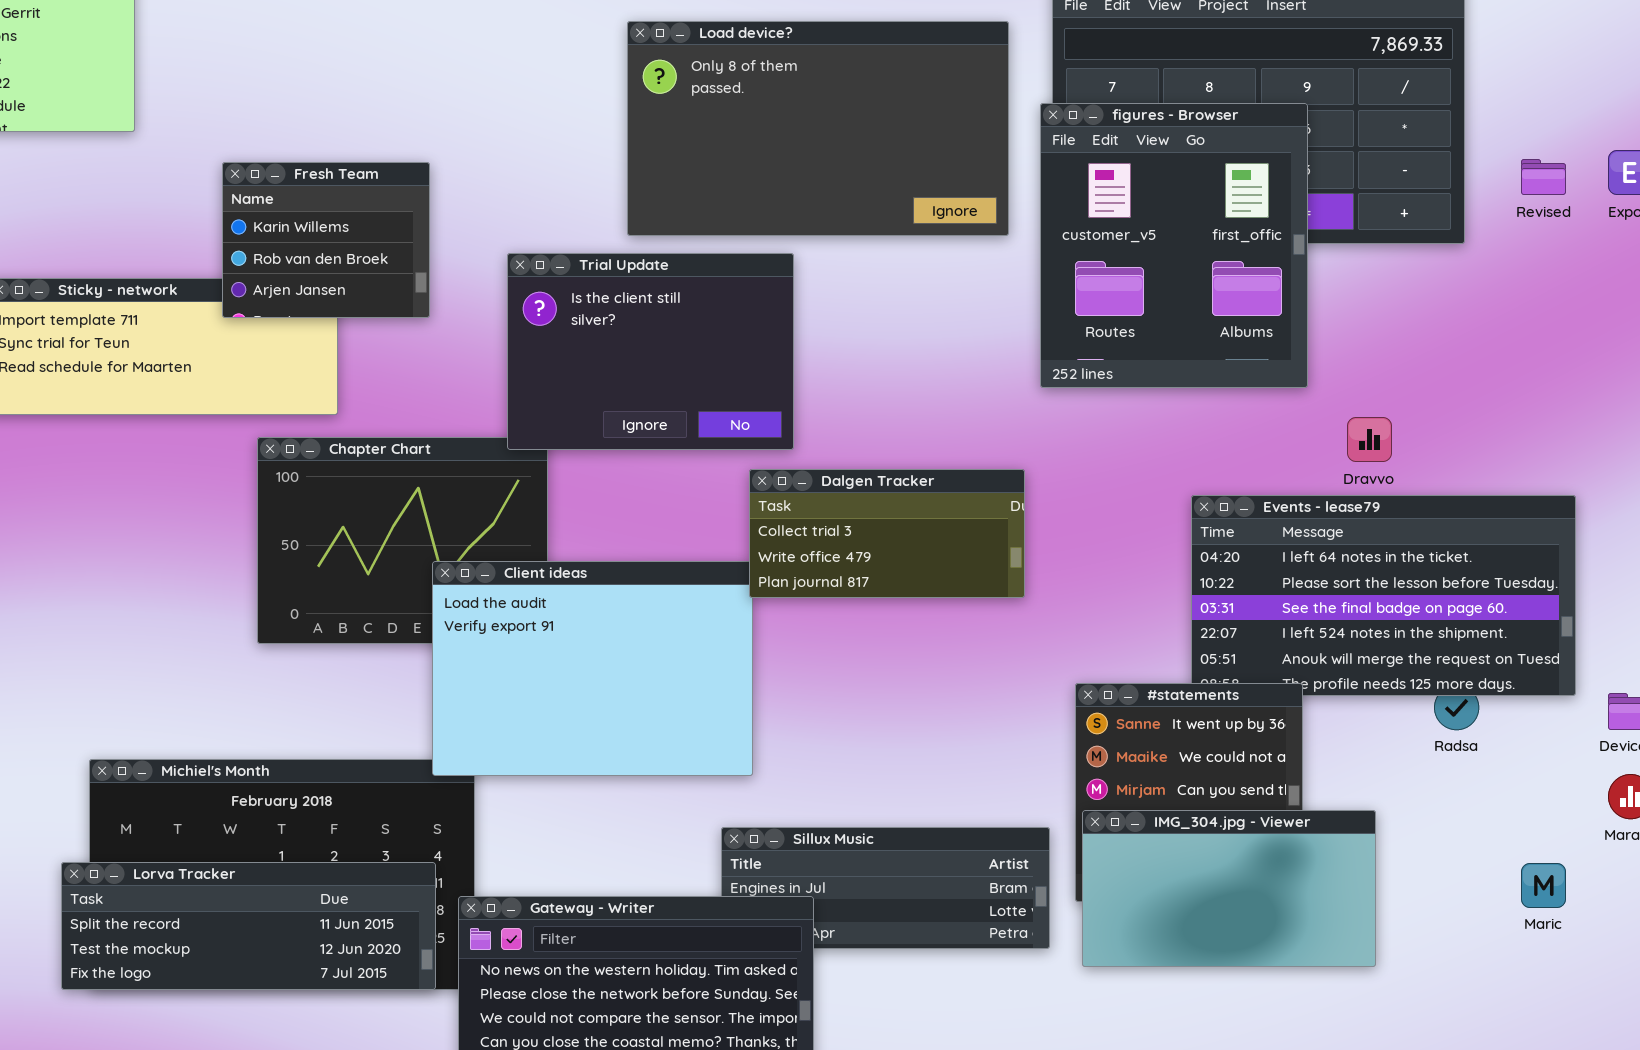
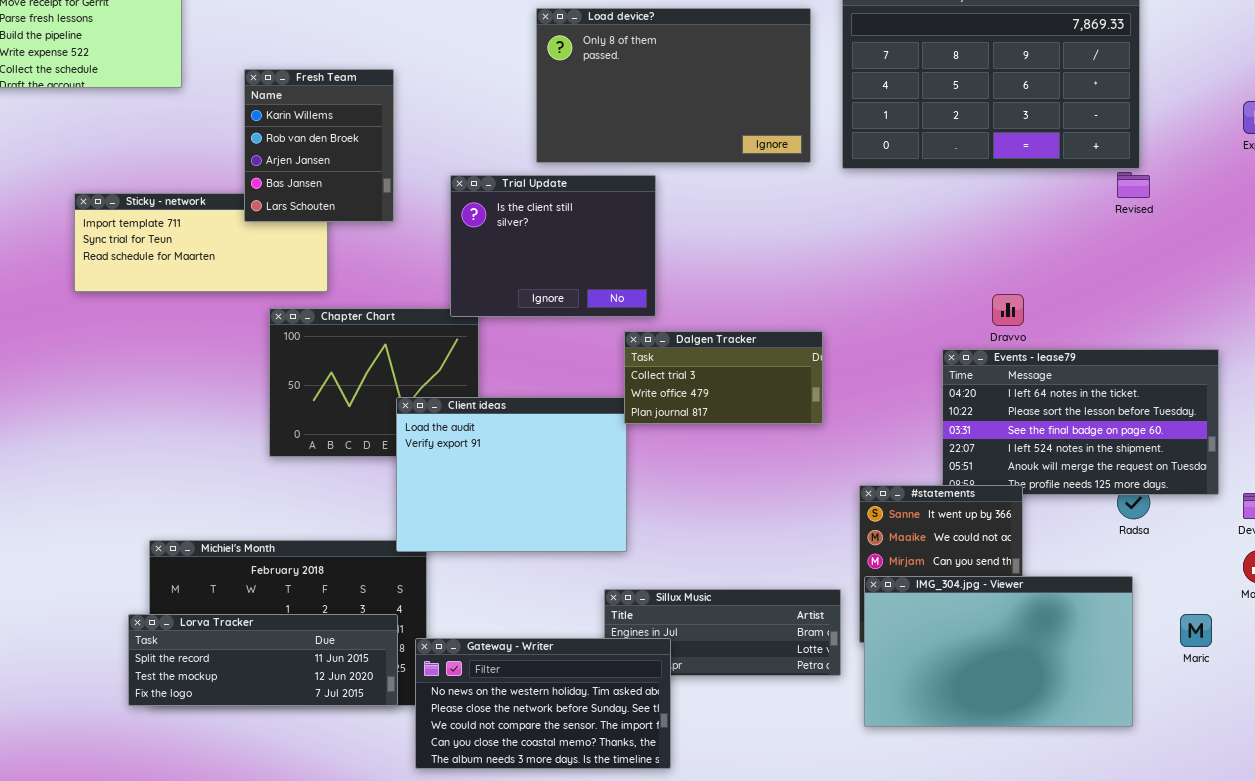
figures - Browser: [1040,103,1308,388] -> none, closed
Revised: [1521,159,1566,195] -> [1117,172,1150,198], moved
Fresh Team: [222,162,430,318] -> [244,69,394,222], resized
Dravvo: [1347,417,1392,462] -> [992,294,1024,326], moved
IMG_304.jpg - Viewer: [1082,810,1376,967] -> [864,576,1133,727], resized

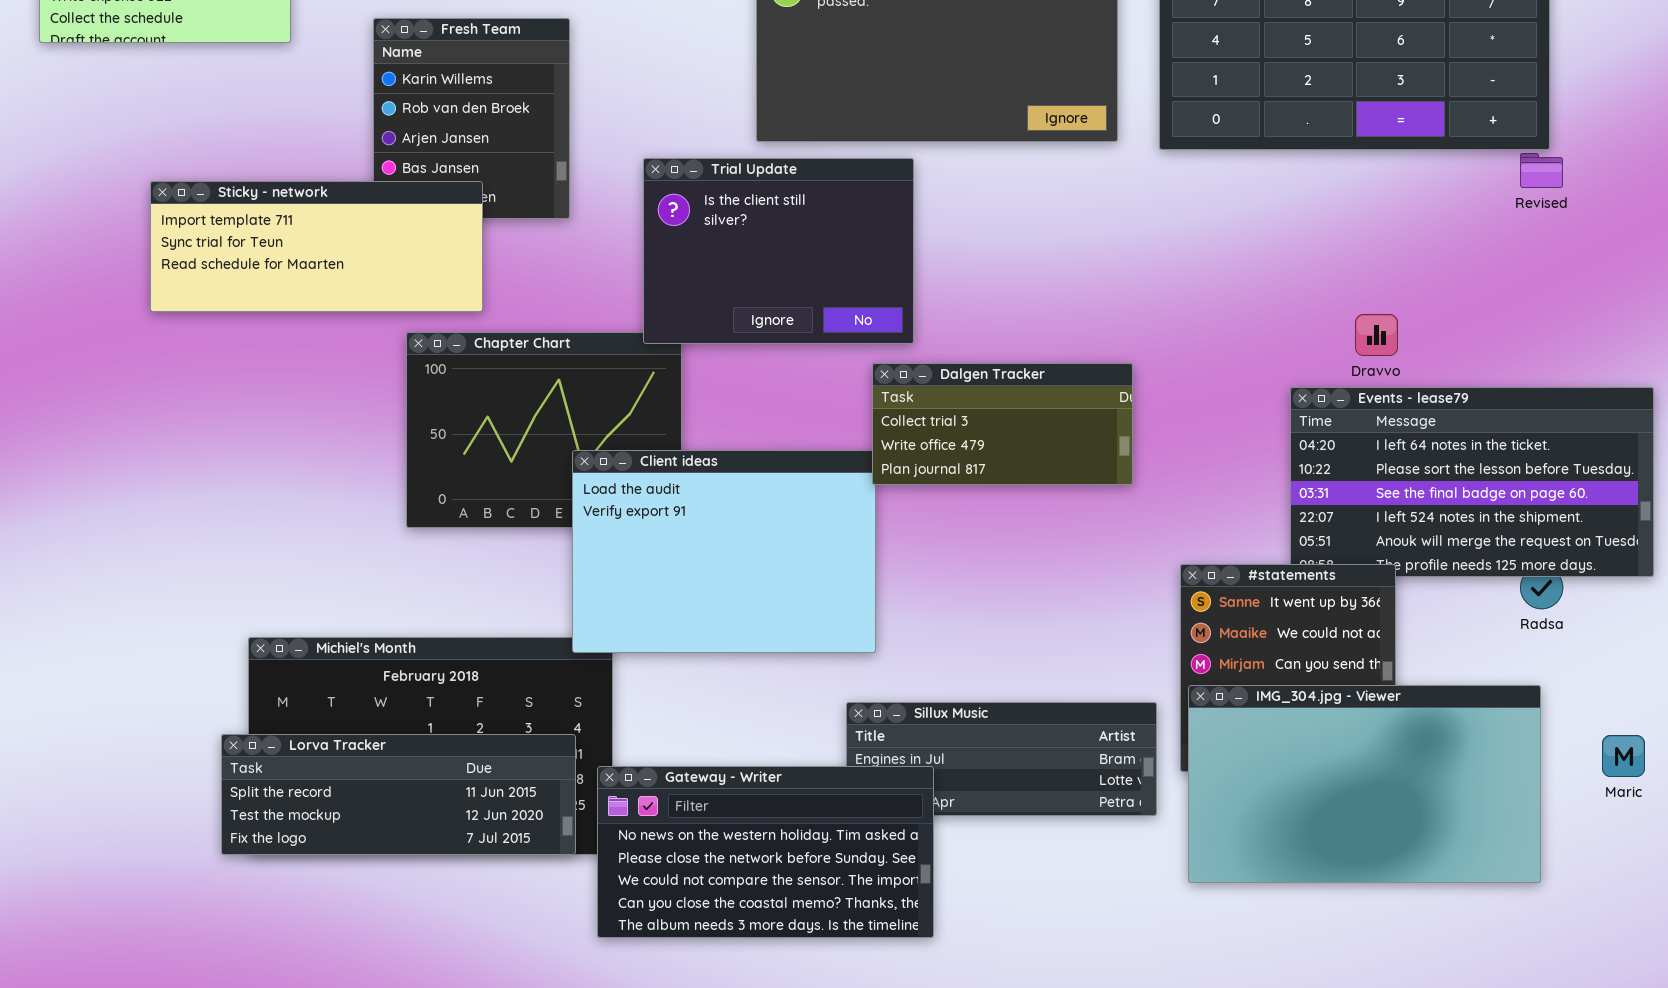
Sticky - network: [74,193,328,292] -> [150,181,483,312], raised

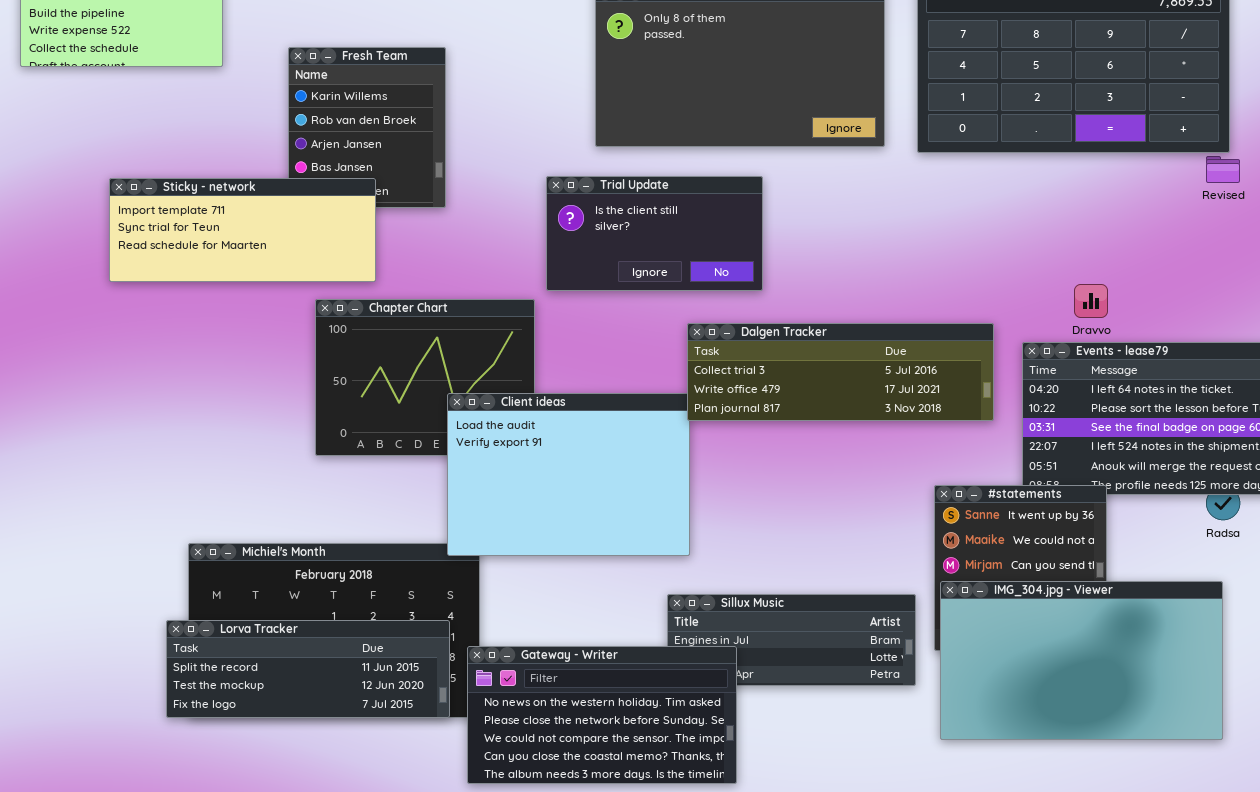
Trial Update: [643,158,914,344] -> [546,176,763,291], moved, resized
Dalgen Tracker: [872,363,1133,485] -> [687,323,994,421], resized

